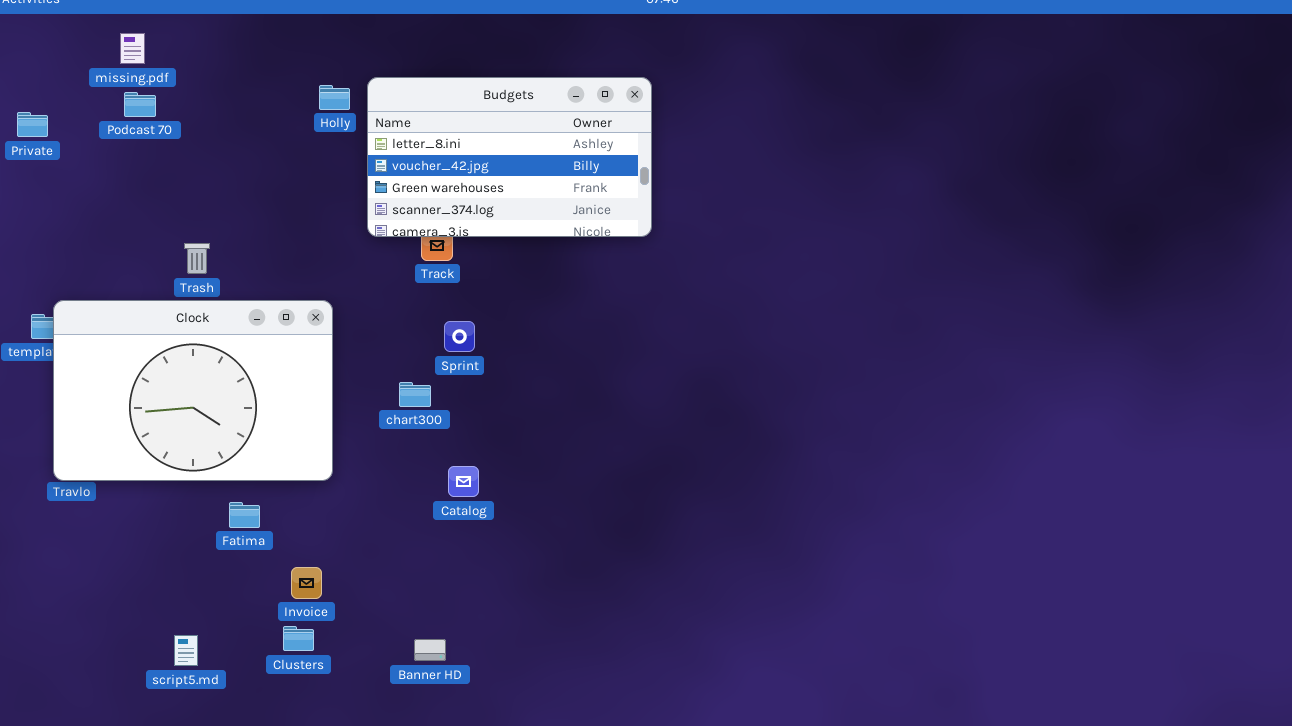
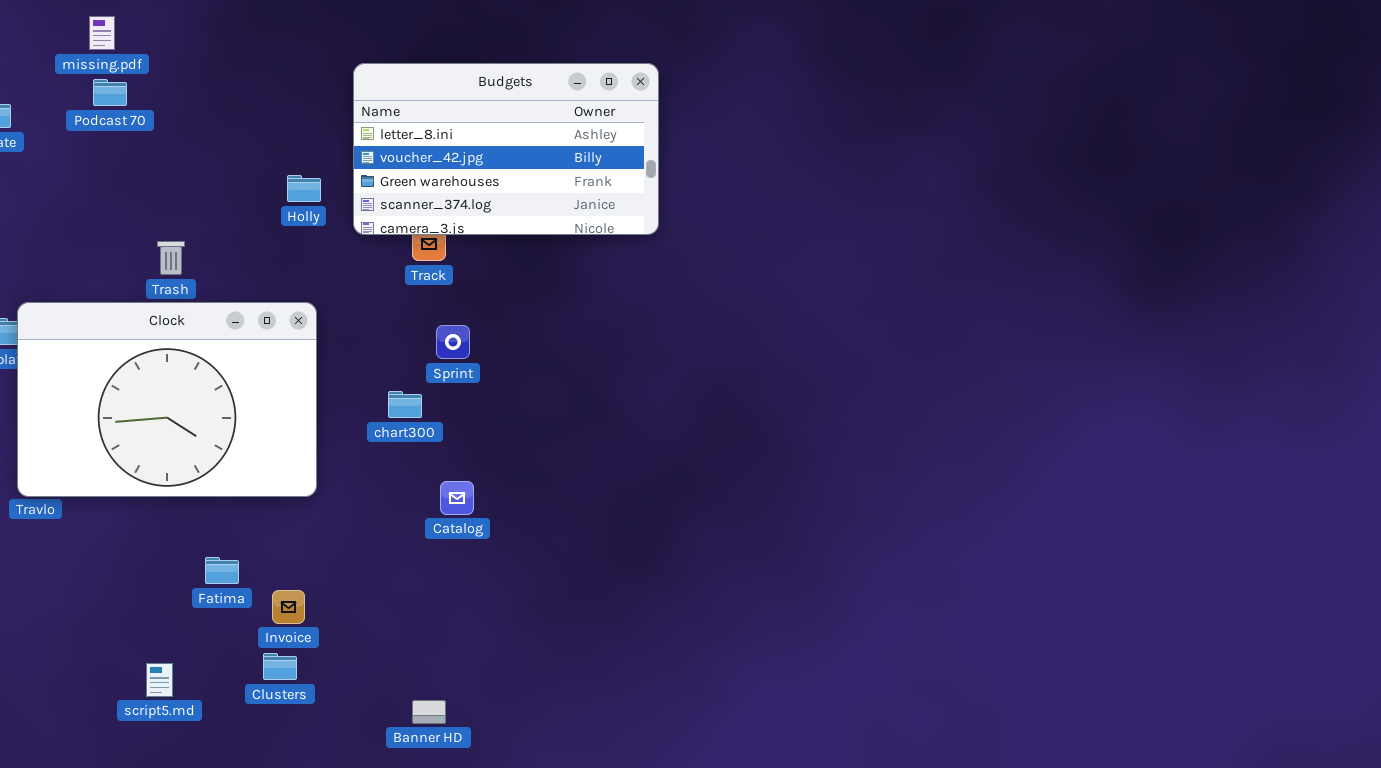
Holly: [319,85,350,110] -> [287,175,321,202], moved
Fatima: [229,502,260,528] -> [205,557,239,584], moved
Banner HD: [414,639,446,661] -> [412,700,446,724], moved

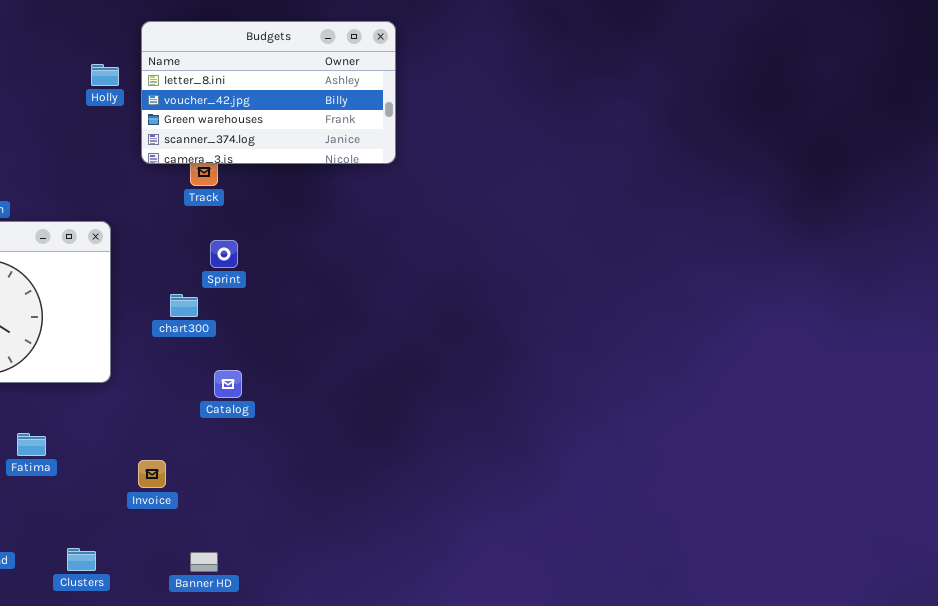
Holly: [287,175,321,202] -> [91,64,119,86], moved
Invoice: [272,590,305,624] -> [138,460,166,488], moved
Clusters: [263,653,297,680] -> [67,548,96,571], moved

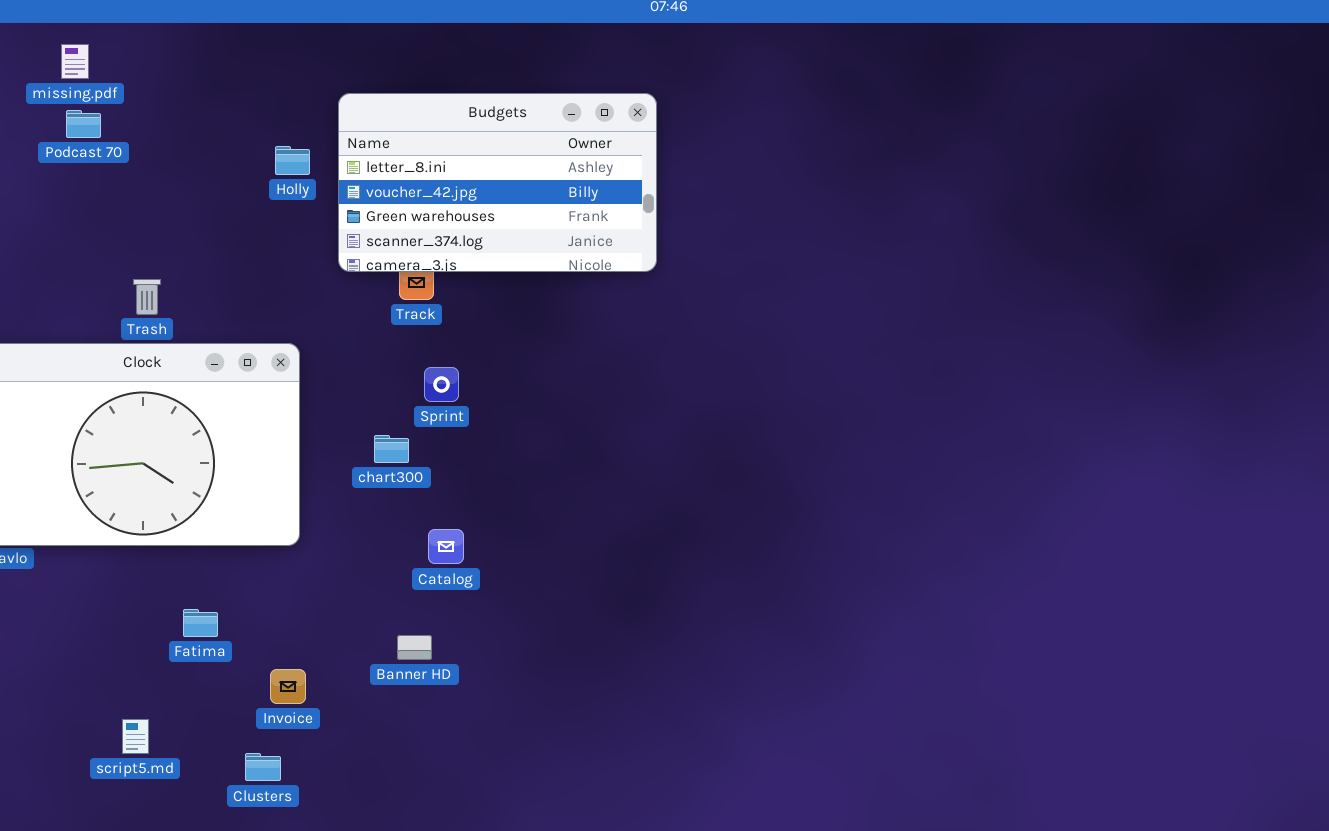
Invoice: [138,460,166,488] -> [270,669,306,704], moved
Banner HD: [190,552,218,572] -> [397,635,432,660], moved

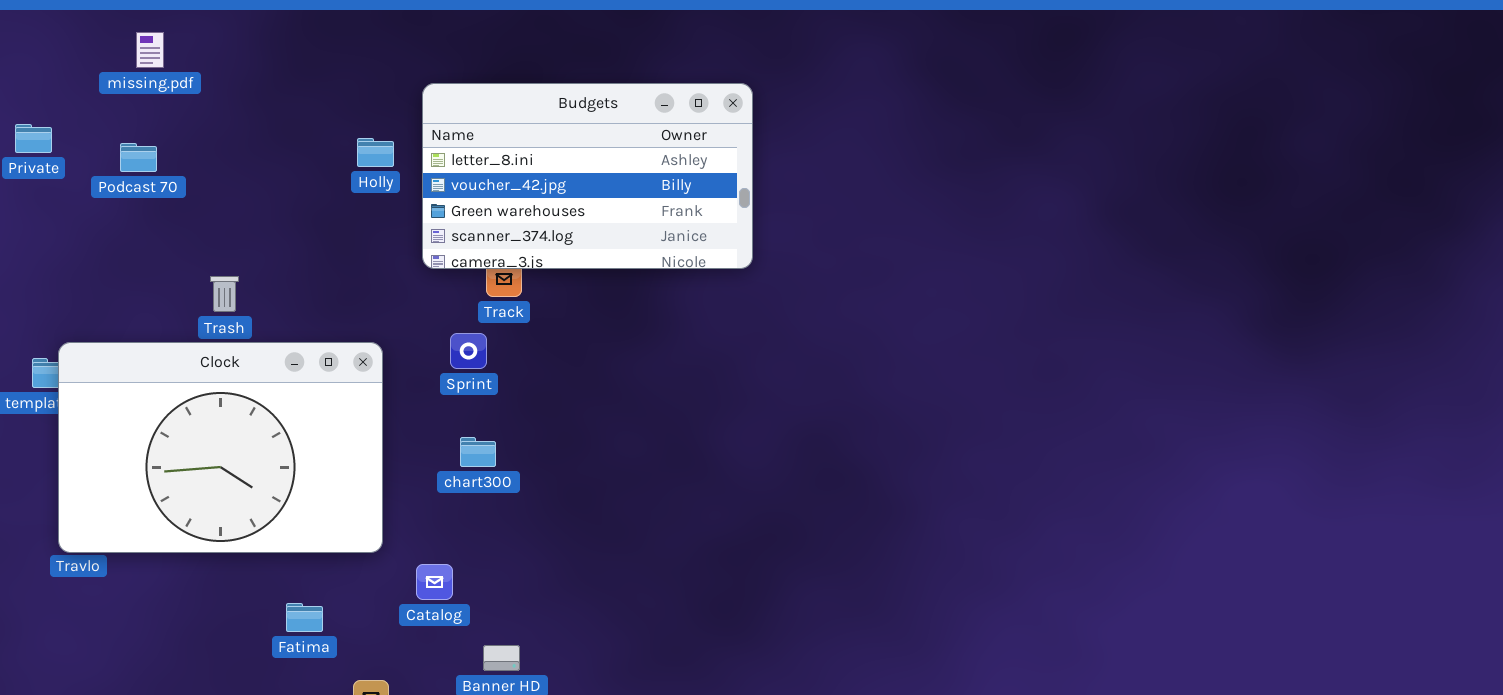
Podcast 70: [66,110,101,138] -> [120,143,157,172], moved
Sprint: [424,367,459,402] -> [450,333,487,369], moved
Catalog: [428,529,464,564] -> [416,564,453,600], moved
Fatima: [183,609,218,637] -> [286,603,323,632], moved

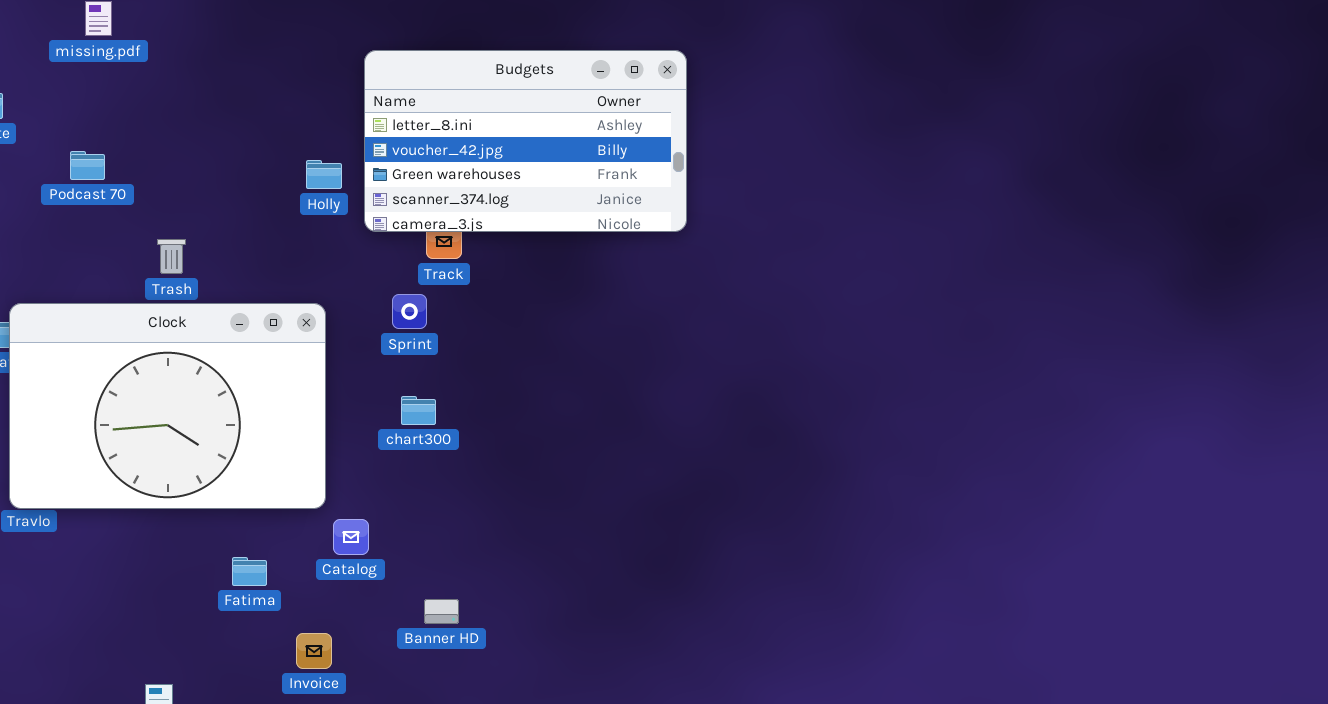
Holly: [357,138,394,167] -> [306,160,342,189], moved
Podcast 70: [120,143,157,172] -> [70,151,105,180], moved
Catalog: [416,564,453,600] -> [333,519,369,555], moved

